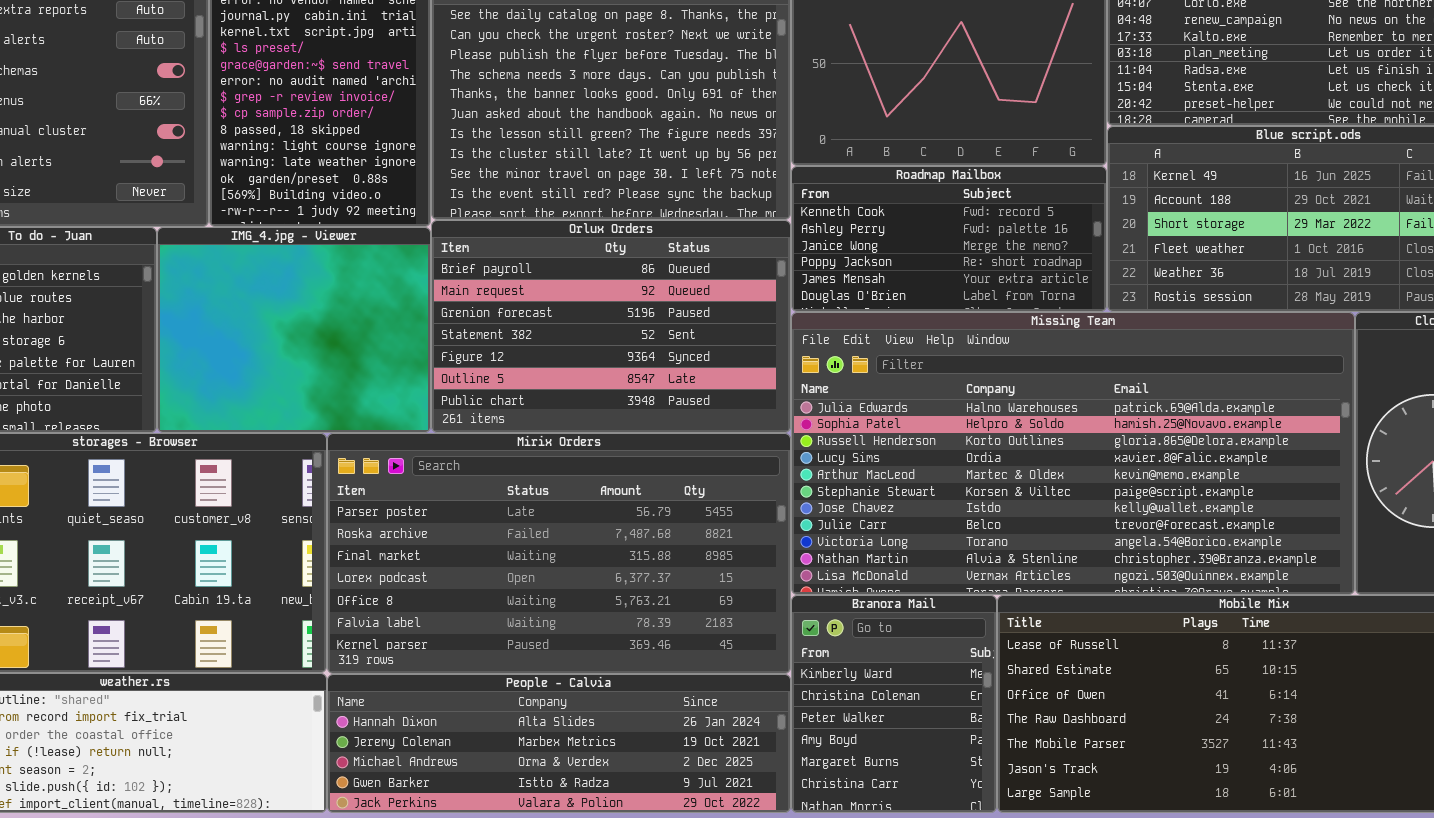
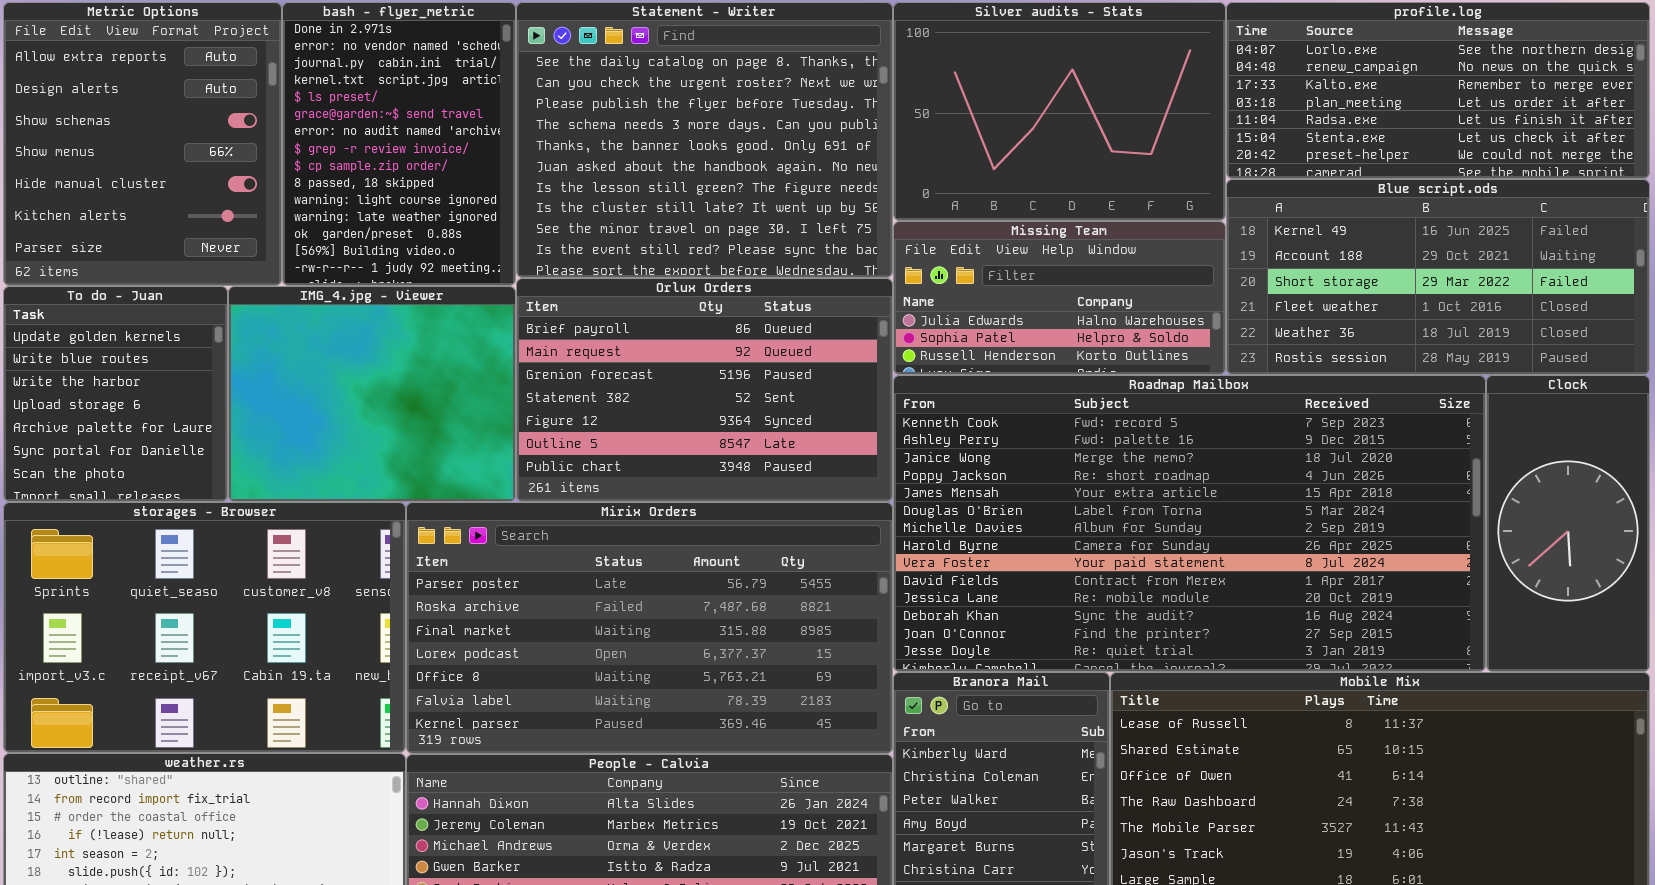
Roadmap Mailbox: [791,166,1107,312] -> [893,375,1486,672], moved, resized
Missing Team: [791,312,1355,595] -> [893,221,1226,375], moved, resized

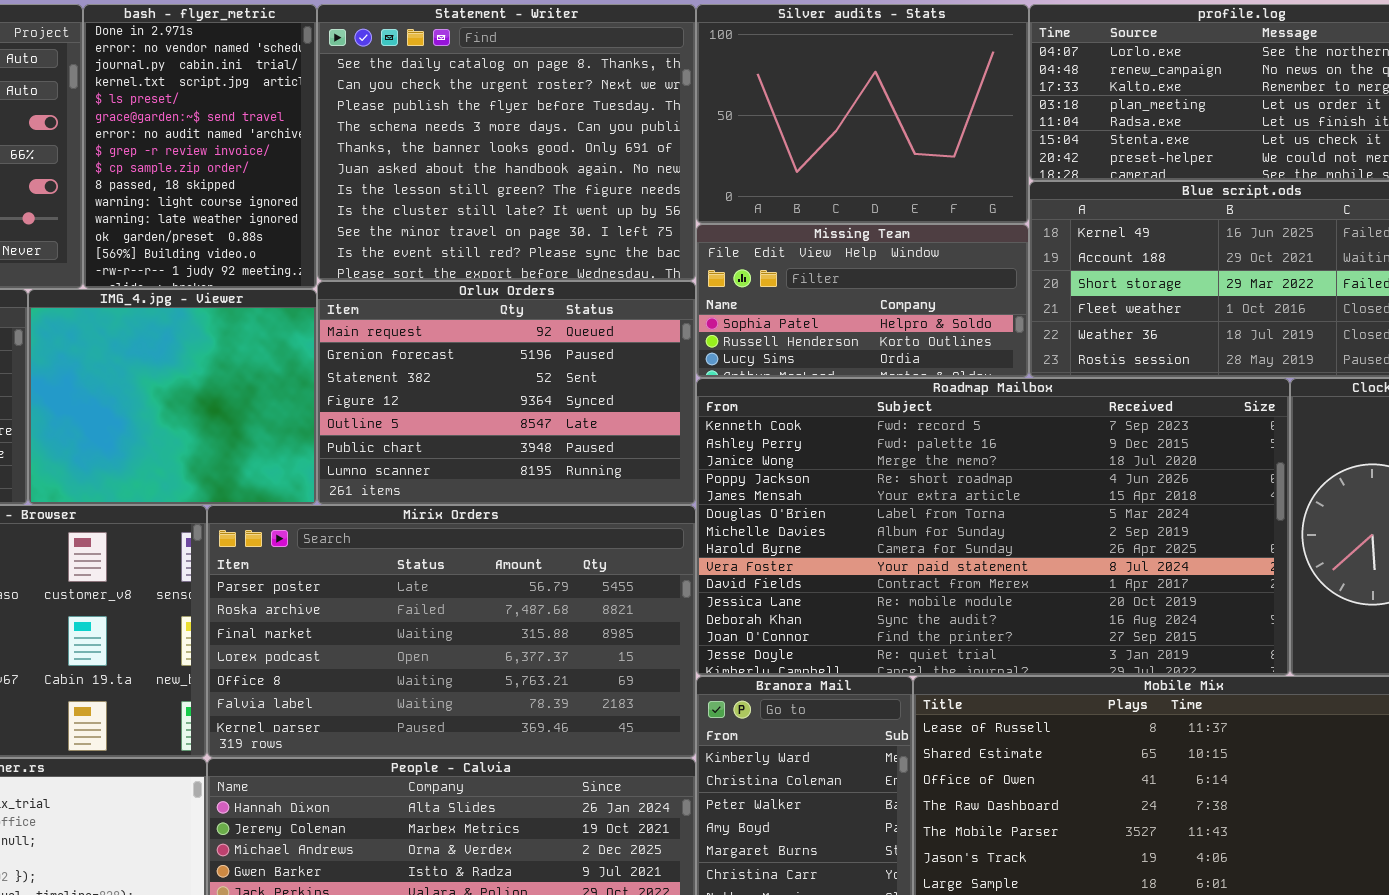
Missing Team: [893,221,1226,375] -> [696,224,1029,378], scrolled down 1 row
Orlux Orders: [516,278,893,502] -> [317,281,696,505], scrolled down 1 row

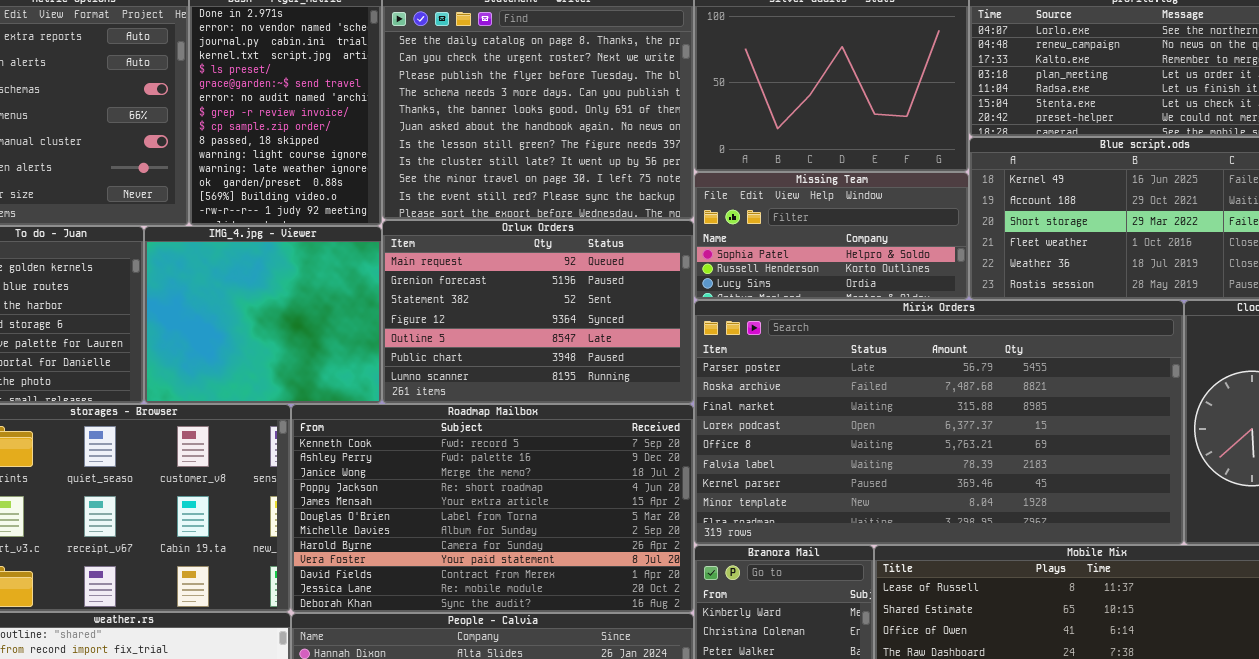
Roadmap Mailbox: [696,378,1290,676] -> [291,404,694,613], moved, resized
Mirix Orders: [207,505,696,758] -> [694,300,1184,545], moved, resized

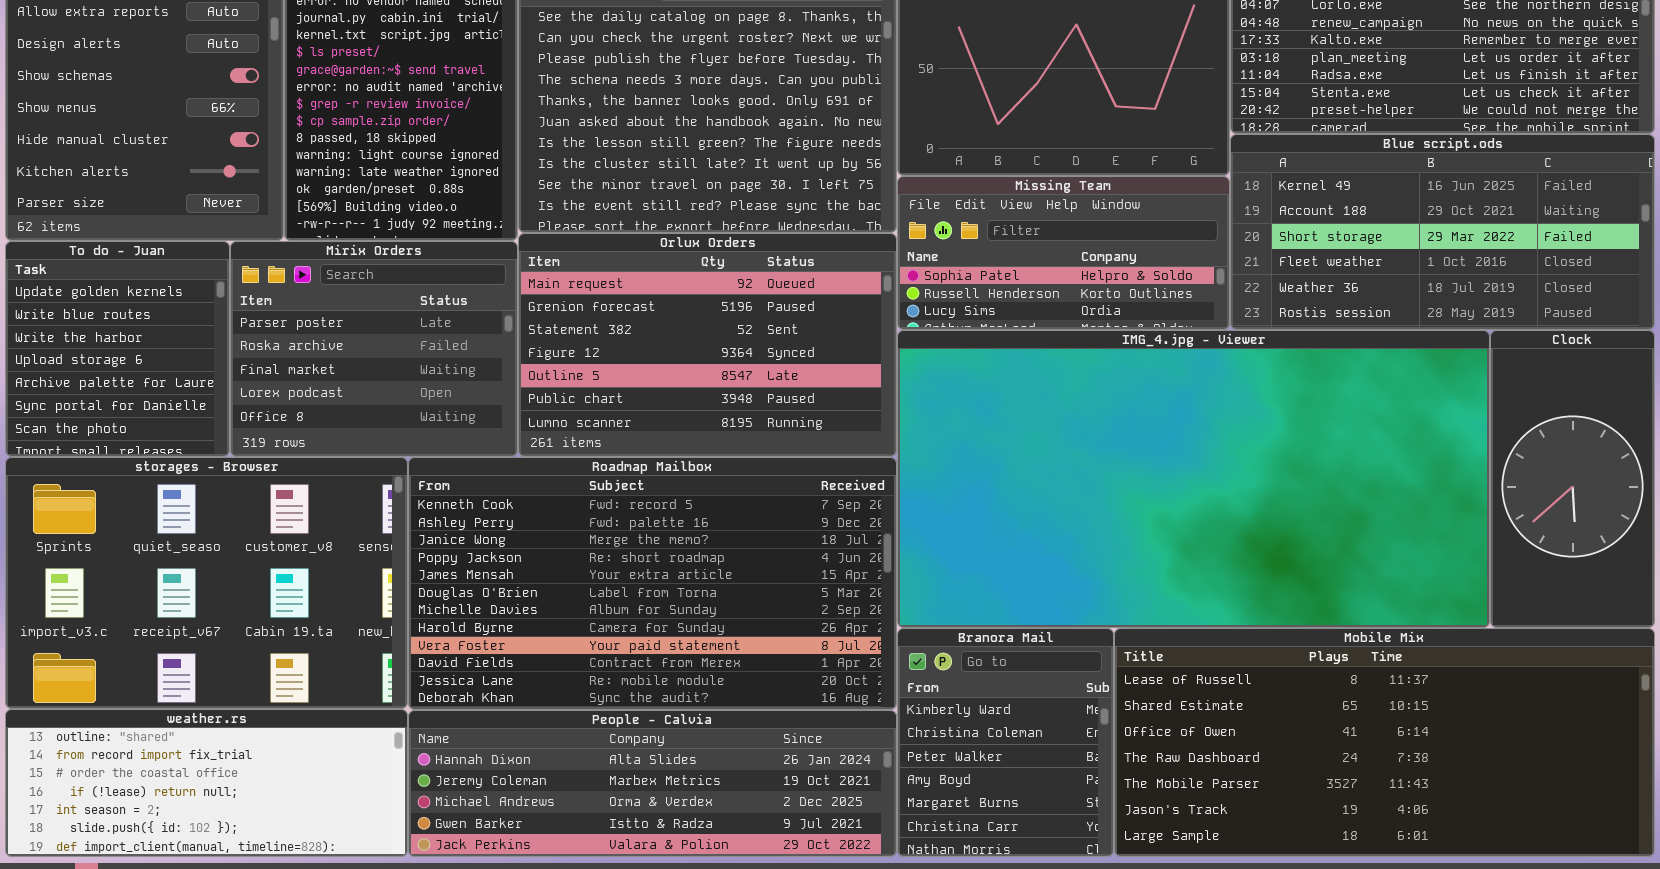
IMG_4.jpg - Viewer: [144,226,382,404] -> [897,330,1490,628], moved, resized
Mirix Orders: [694,300,1184,545] -> [230,241,518,457], moved, resized

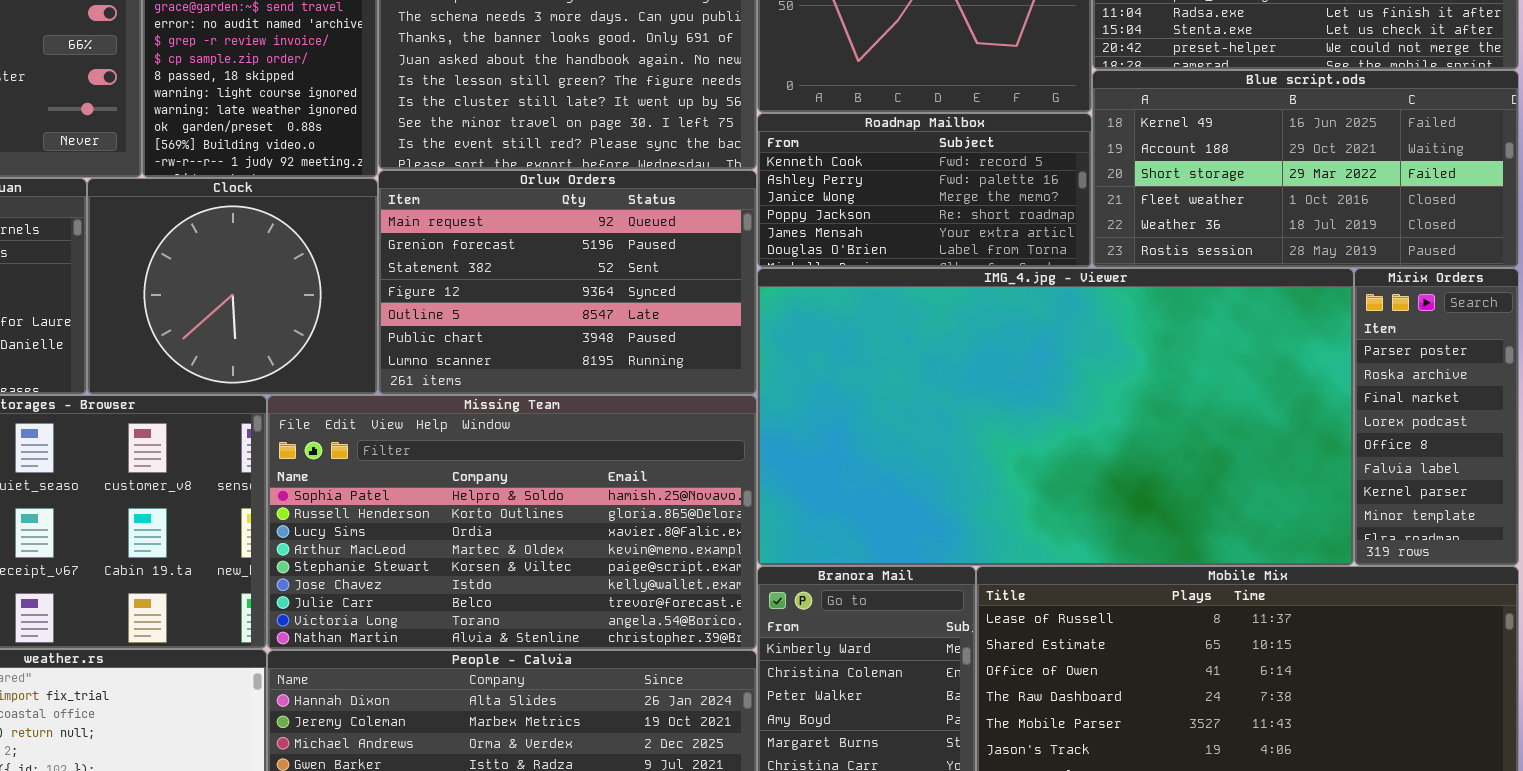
Missing Team: [897,176,1230,330] -> [267,395,757,650], moved, resized
Mirix Orders: [230,241,518,457] -> [1354,268,1519,566], moved, resized
Clock: [1490,330,1655,628] -> [87,178,378,395], moved, resized
Roadmap Mailbox: [408,457,897,710] -> [757,113,1092,268], moved, resized

